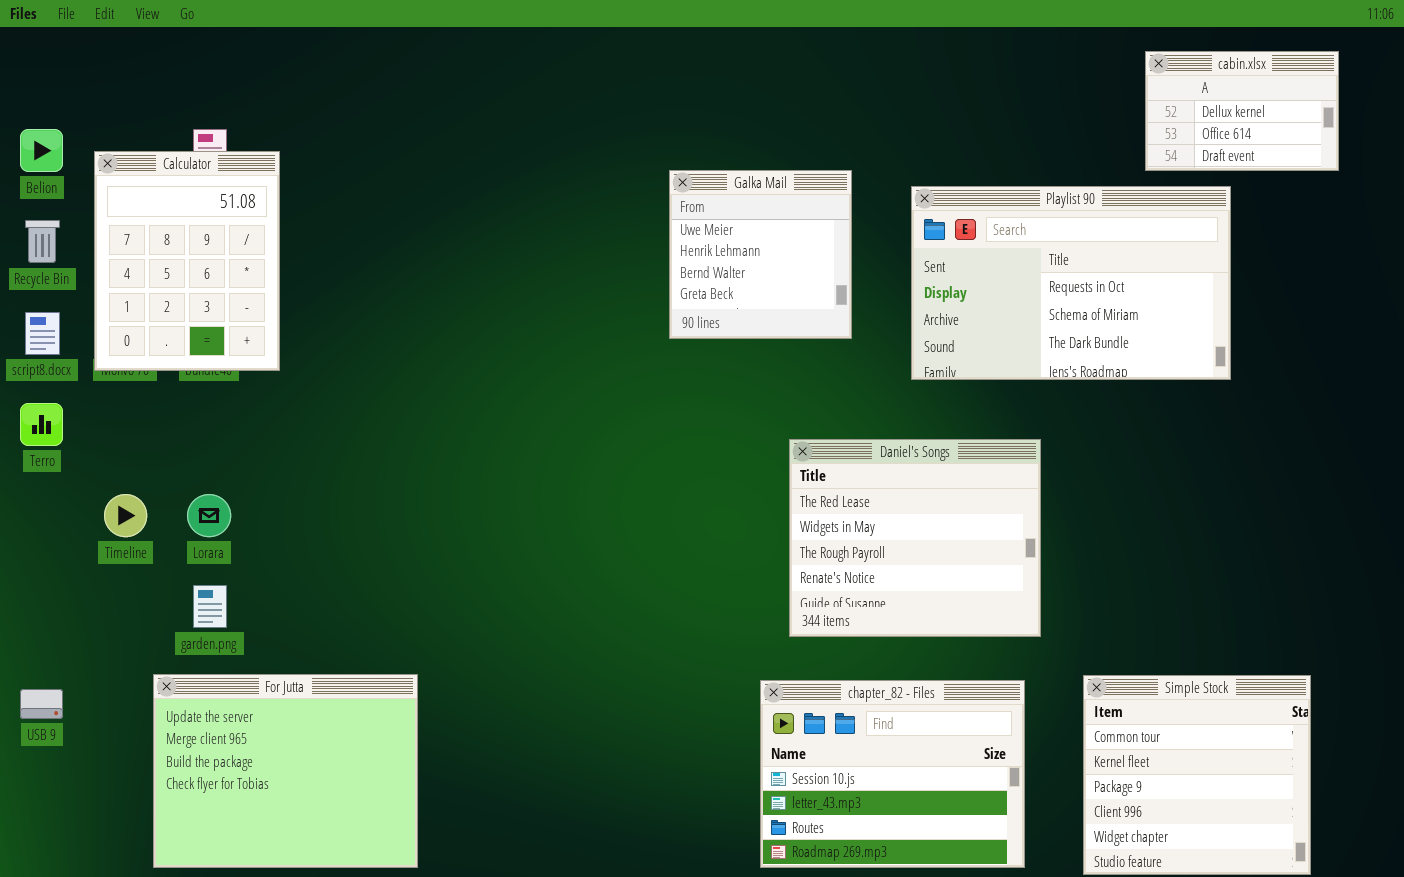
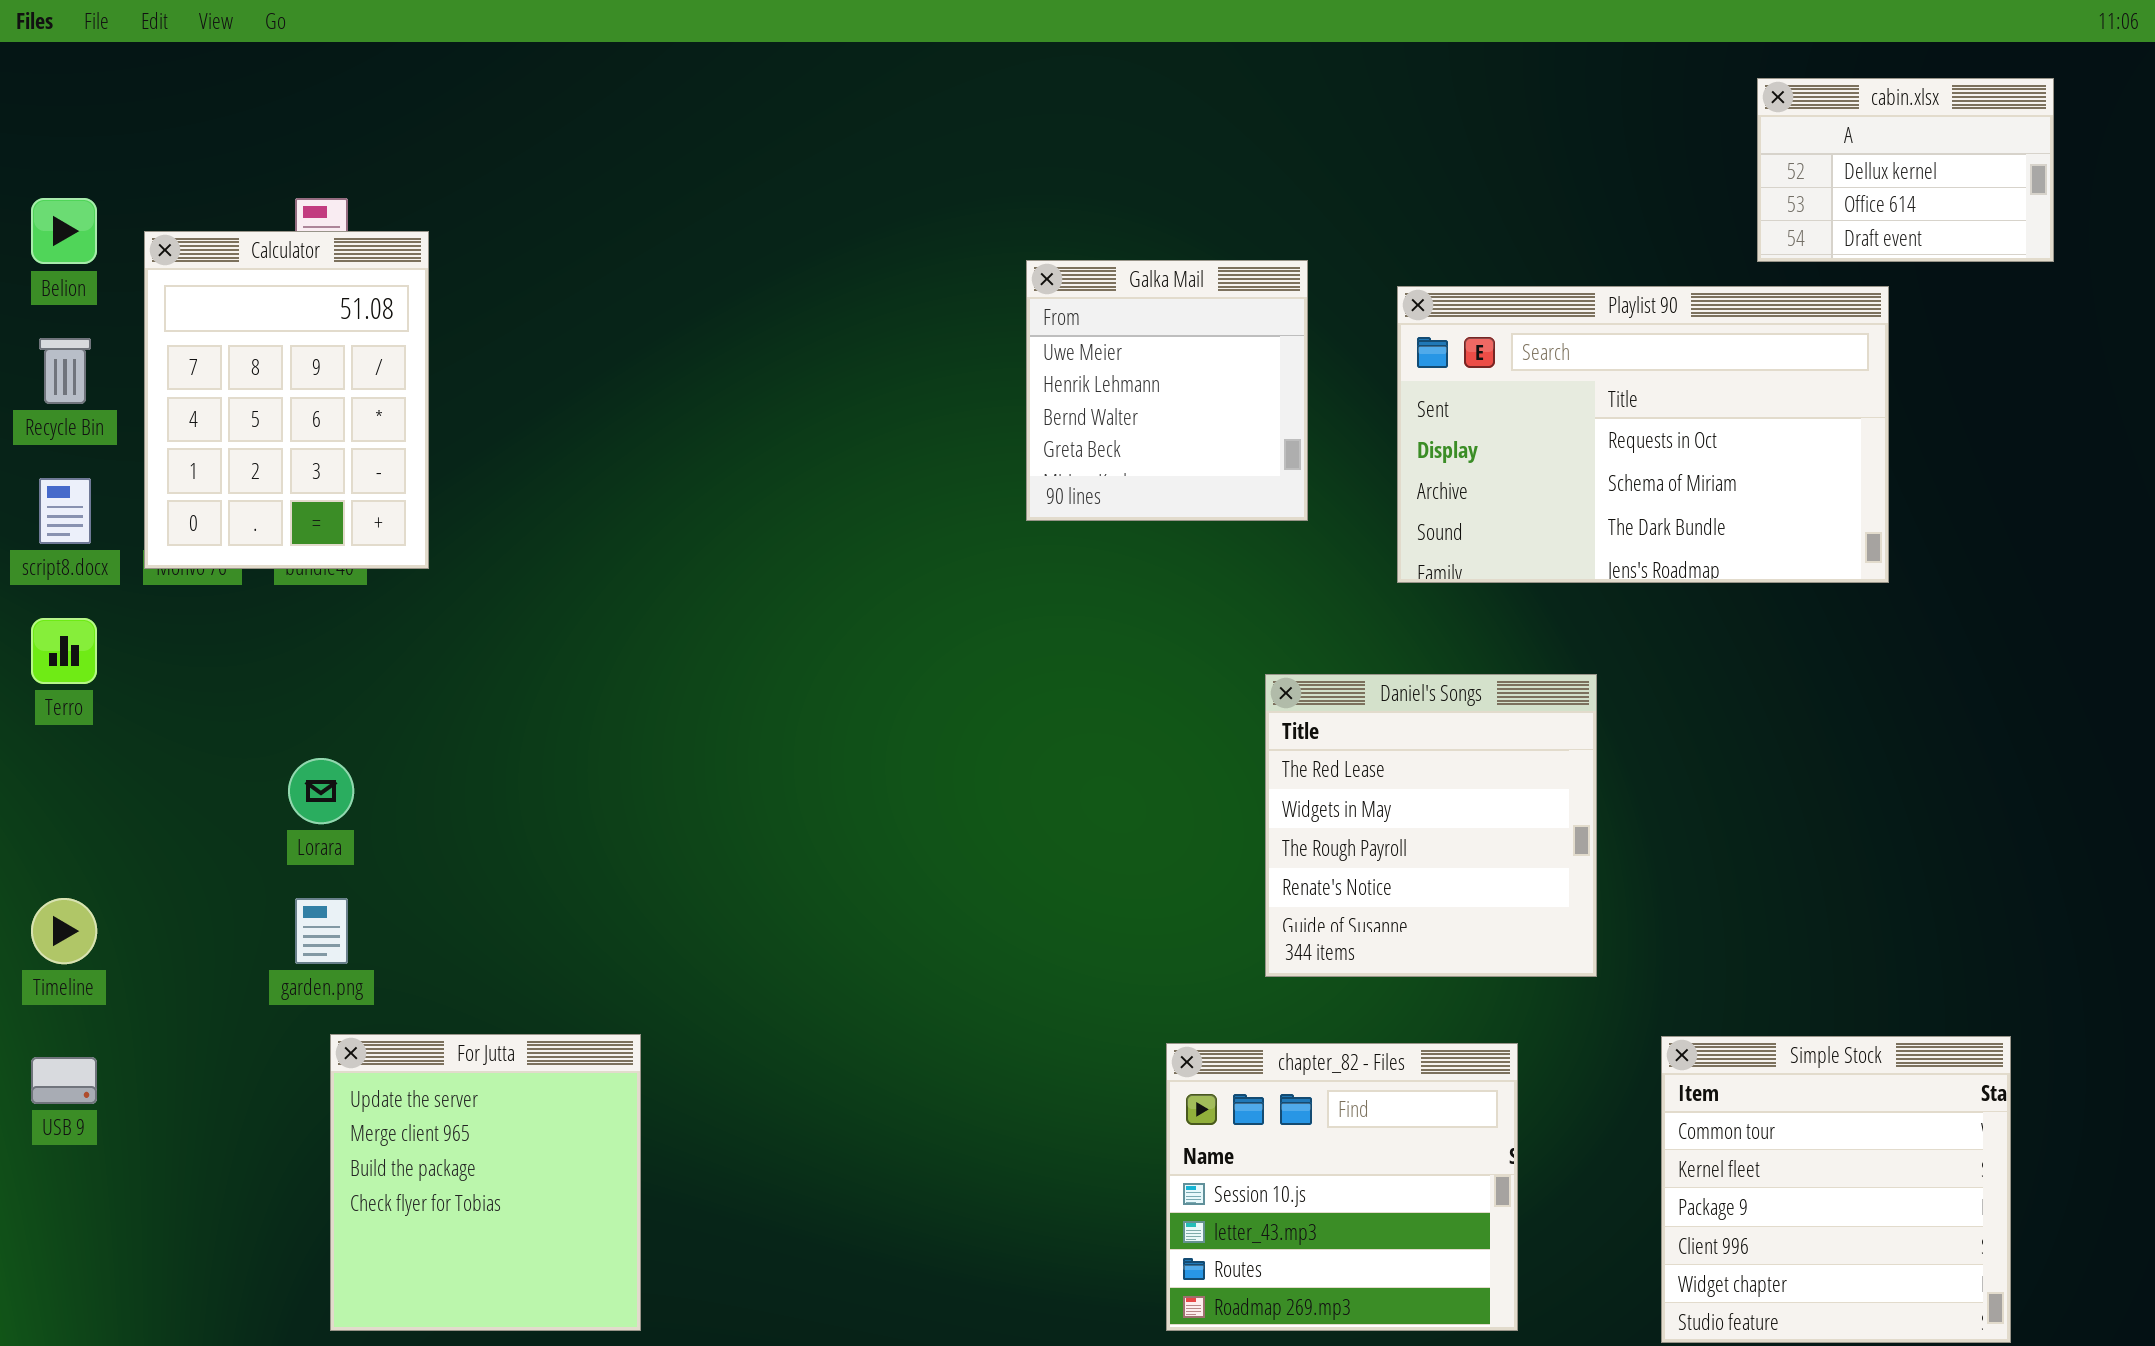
Daniel's Songs: [789,439,1041,637] -> [1265,674,1597,977], resized
Timeline: [104,494,147,537] -> [31,898,97,964], moved
For Jutta: [153,674,418,868] -> [330,1034,641,1331], resized
chapter_82 - Files: [760,680,1025,868] -> [1166,1043,1518,1331], resized

